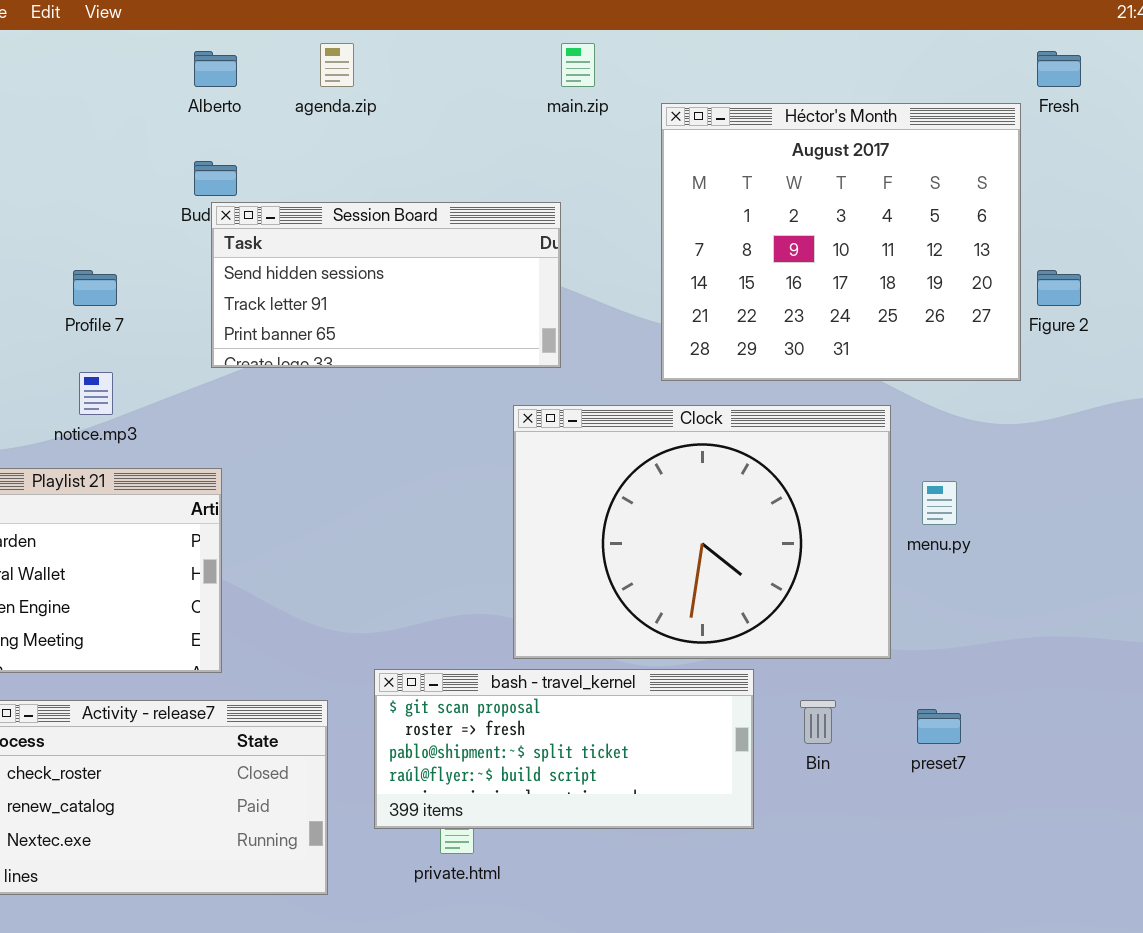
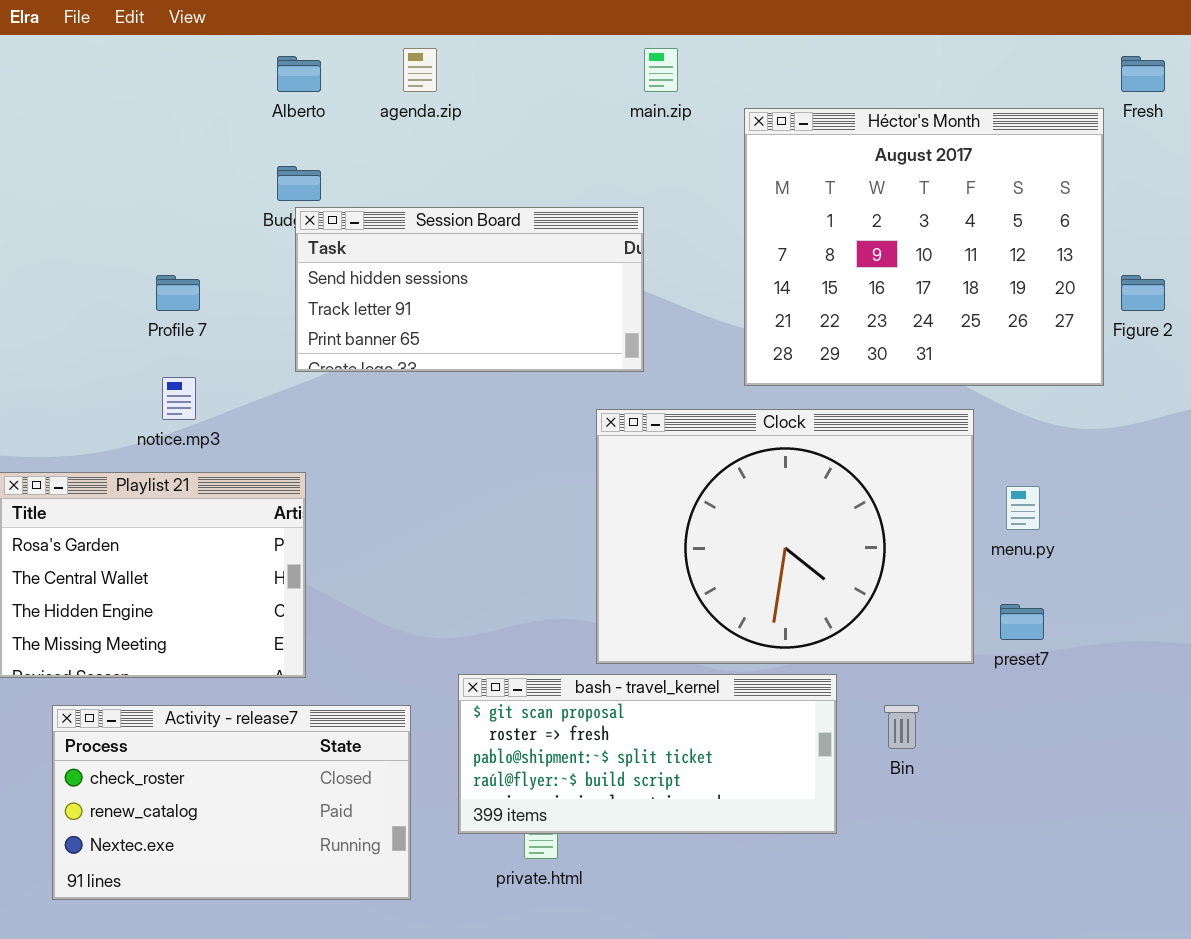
preset7: [917,709,961,744] -> [1000,604,1044,640], moved

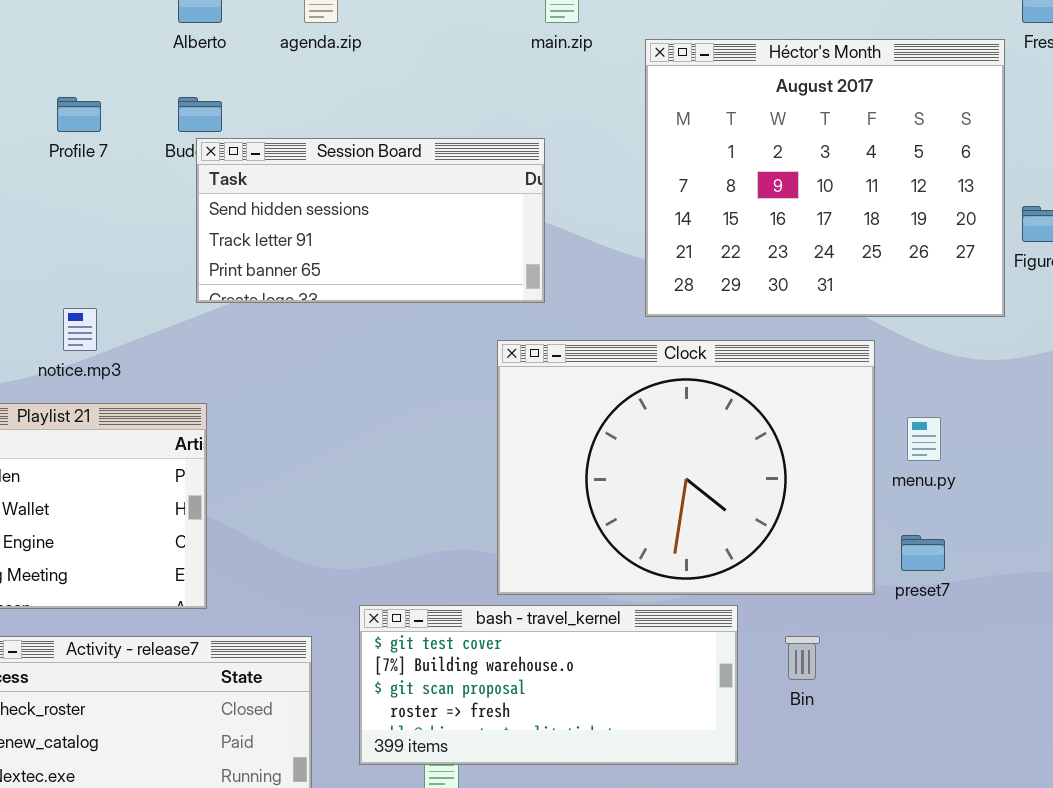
Profile 7: [156,275,200,311] -> [57,97,101,132], moved
bash - travel_kernel: [458,674,837,834] -> [359,605,738,765], scrolled up 2 rows

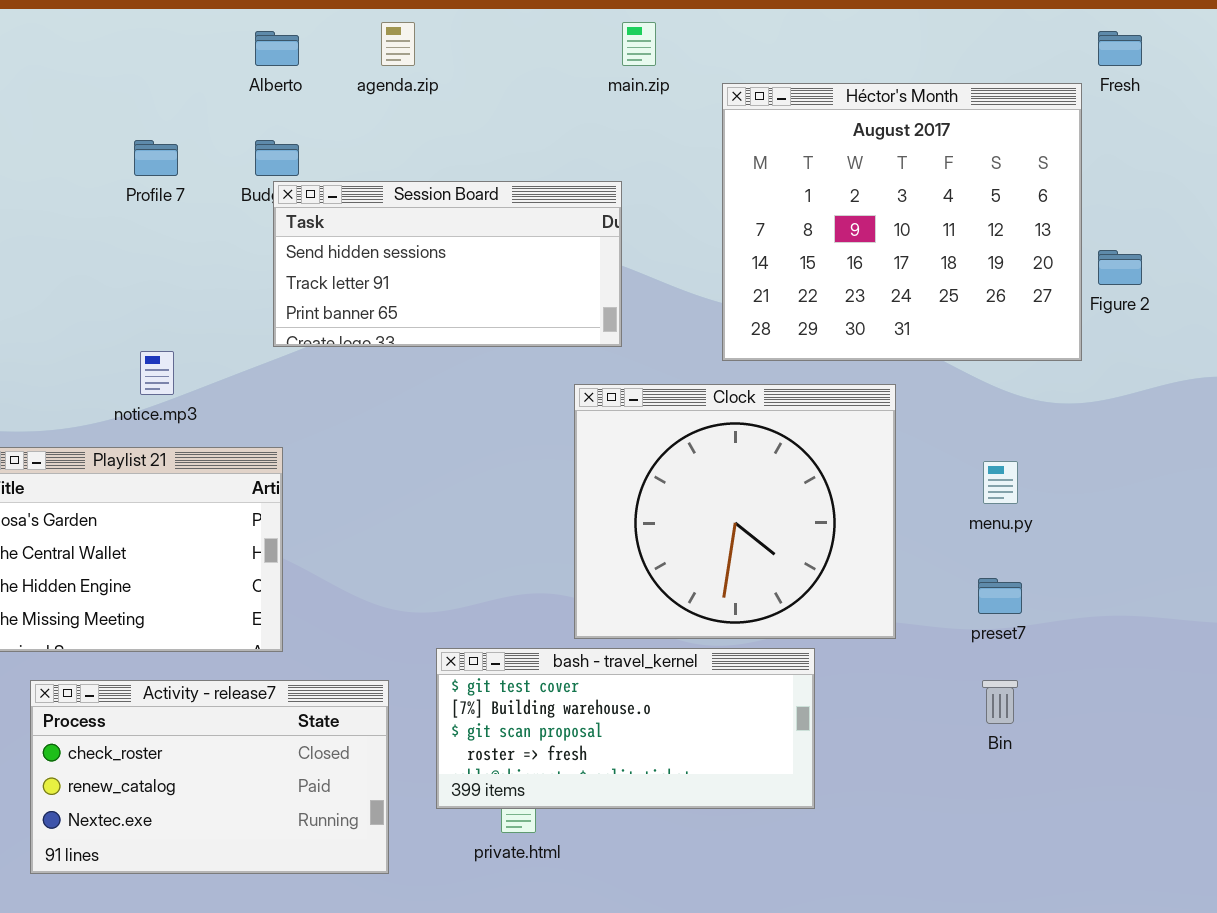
Clock: [497,340,875,595] -> [574,384,896,639], resized
Bin: [785,636,820,680] -> [982,680,1018,724], moved

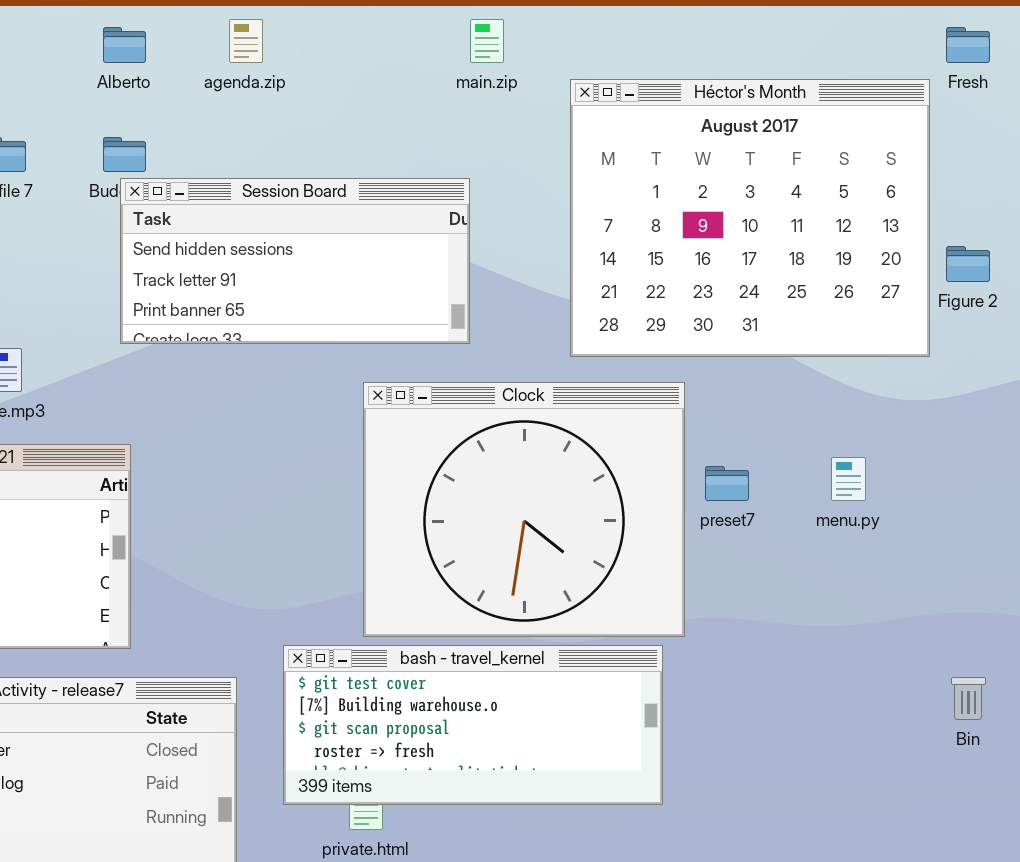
Clock: [574,384,896,639] -> [363,382,685,637], moved
preset7: [978,578,1022,614] -> [705,466,749,501], moved
Bin: [982,680,1018,724] -> [951,677,986,720], moved

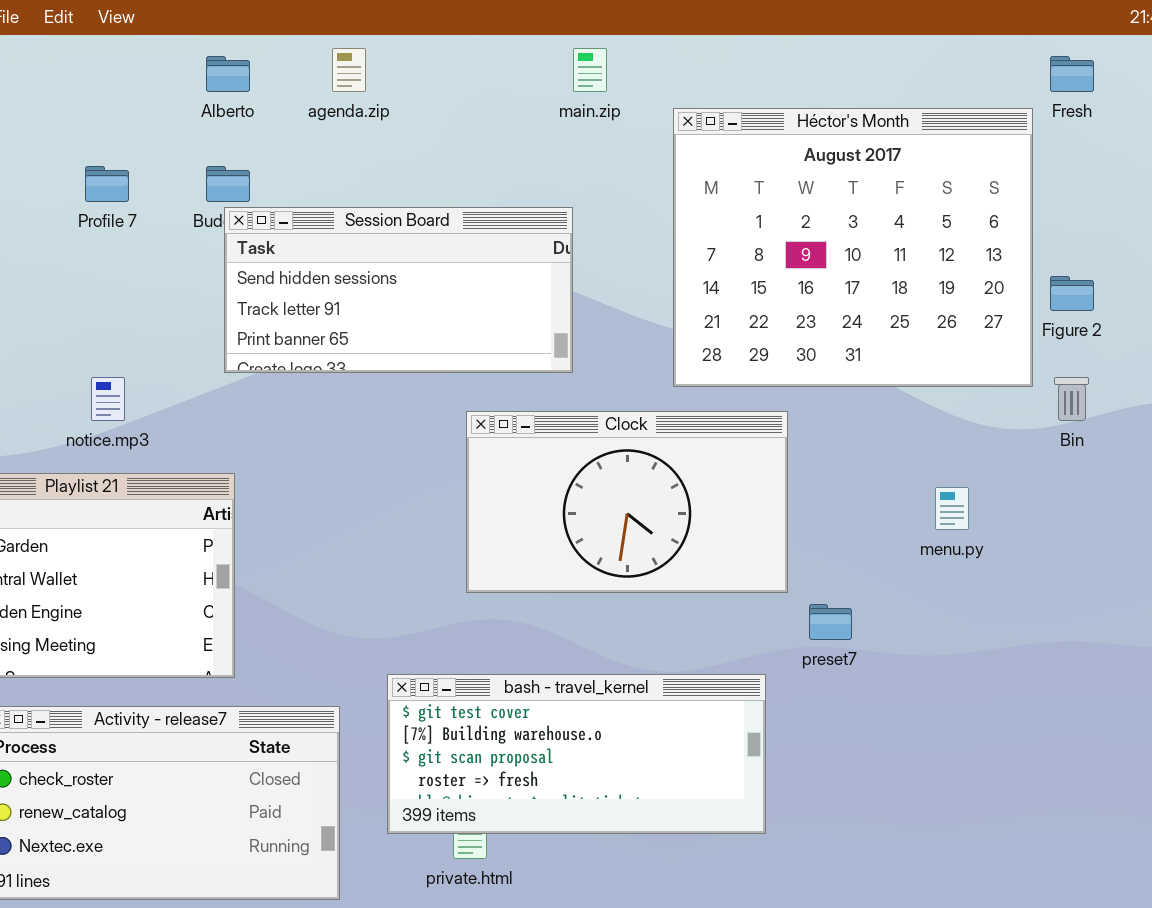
Clock: [363,382,685,637] -> [466,411,788,593], resized
preset7: [705,466,749,501] -> [809,604,852,640], moved
Bin: [951,677,986,720] -> [1054,377,1089,421], moved

